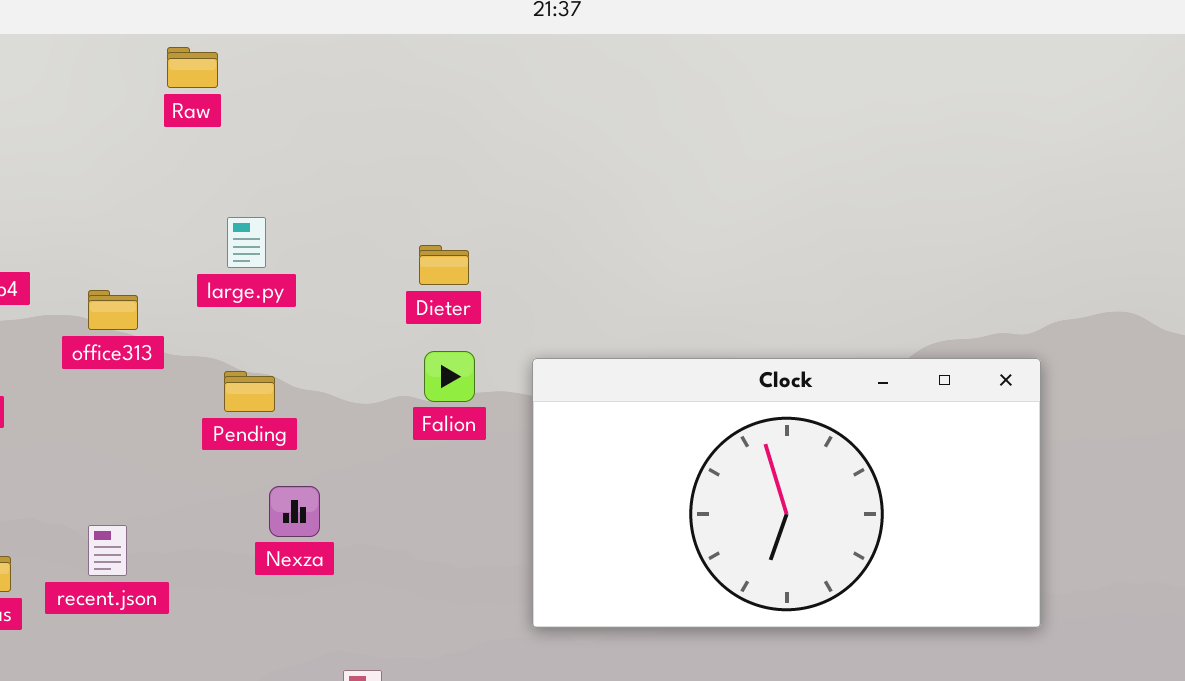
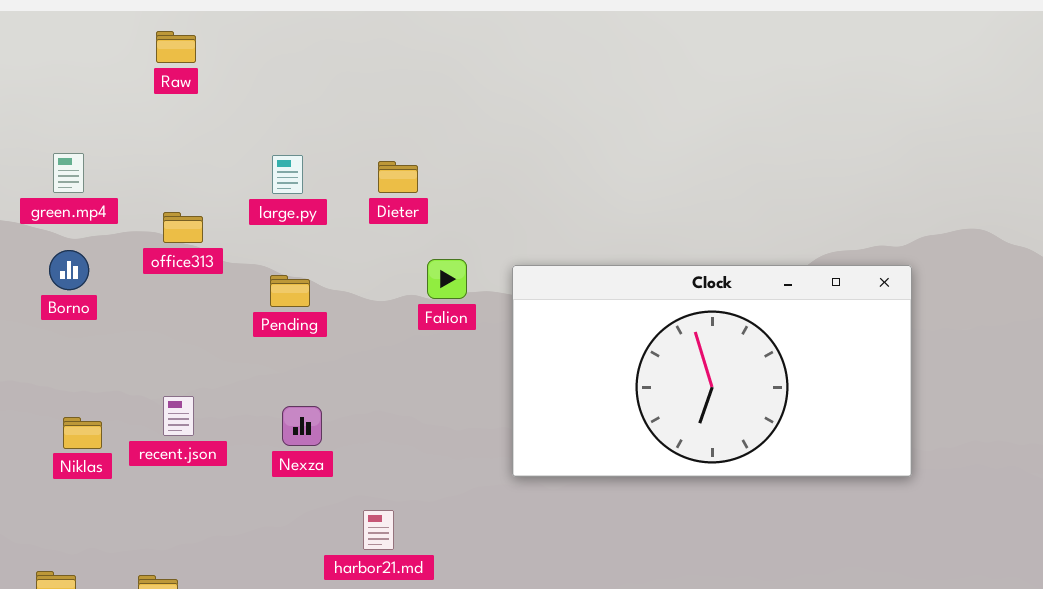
Raw: [167,47,218,88] -> [156,31,196,63], moved
Dieter: [419,245,469,285] -> [378,161,418,193], moved
Nexza: [269,486,320,537] -> [282,406,322,446], moved

